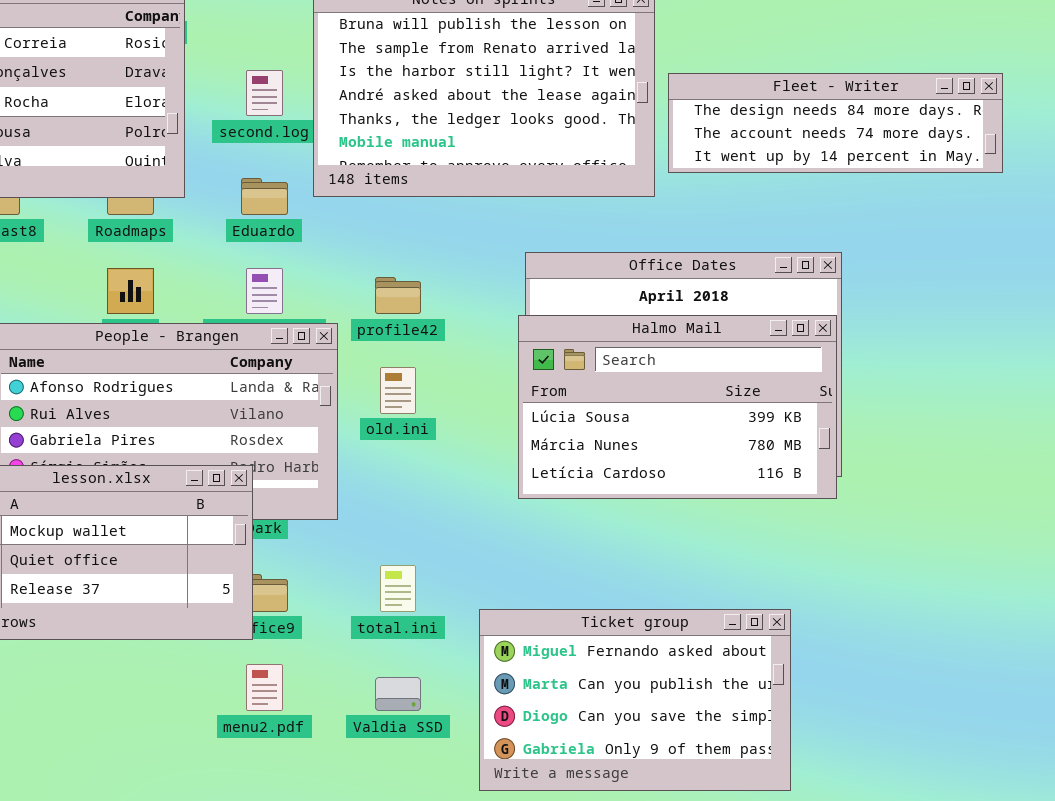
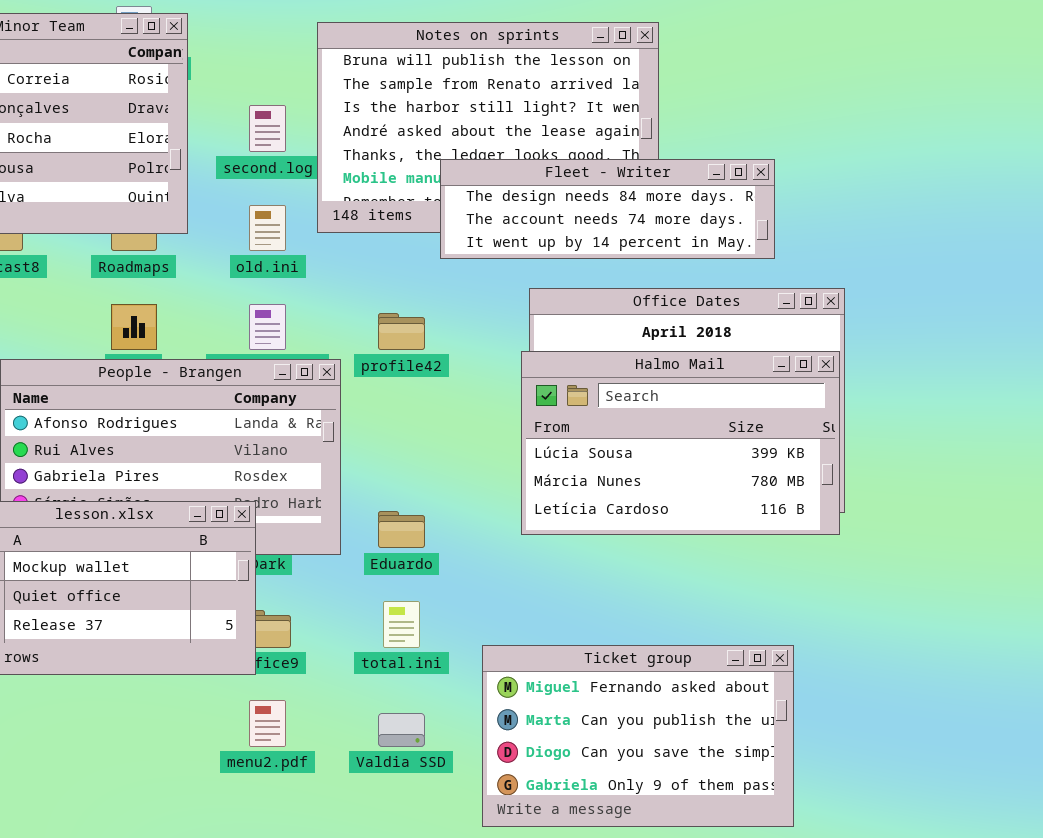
Fleet - Writer: [668,73,1003,173] -> [440,159,775,259], moved
Eduardo: [241,178,288,215] -> [378,511,425,548], moved
old.ini: [380,367,416,414] -> [249,205,286,251], moved

